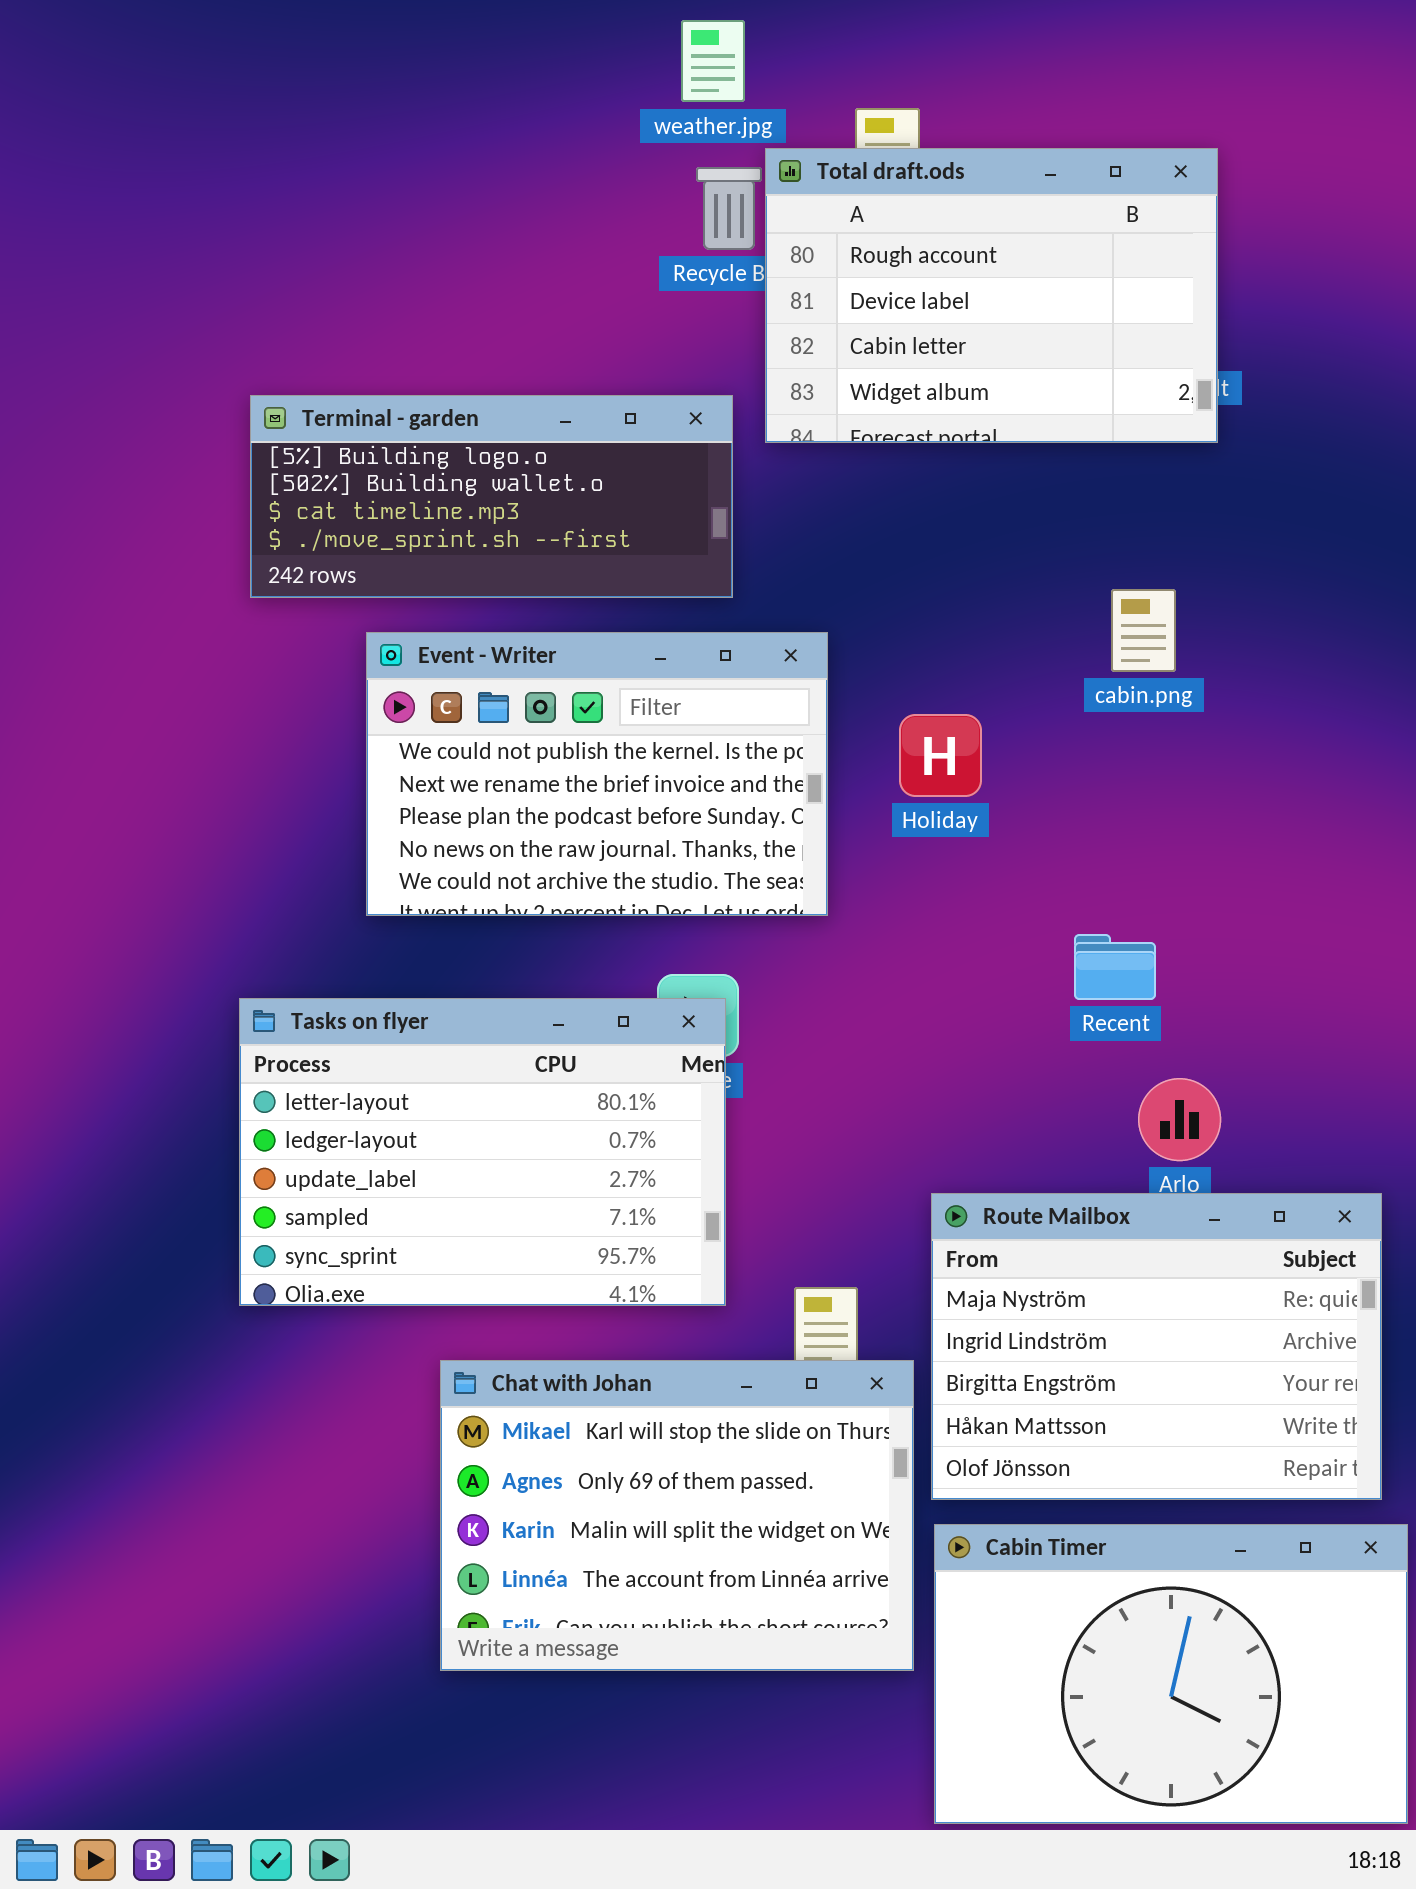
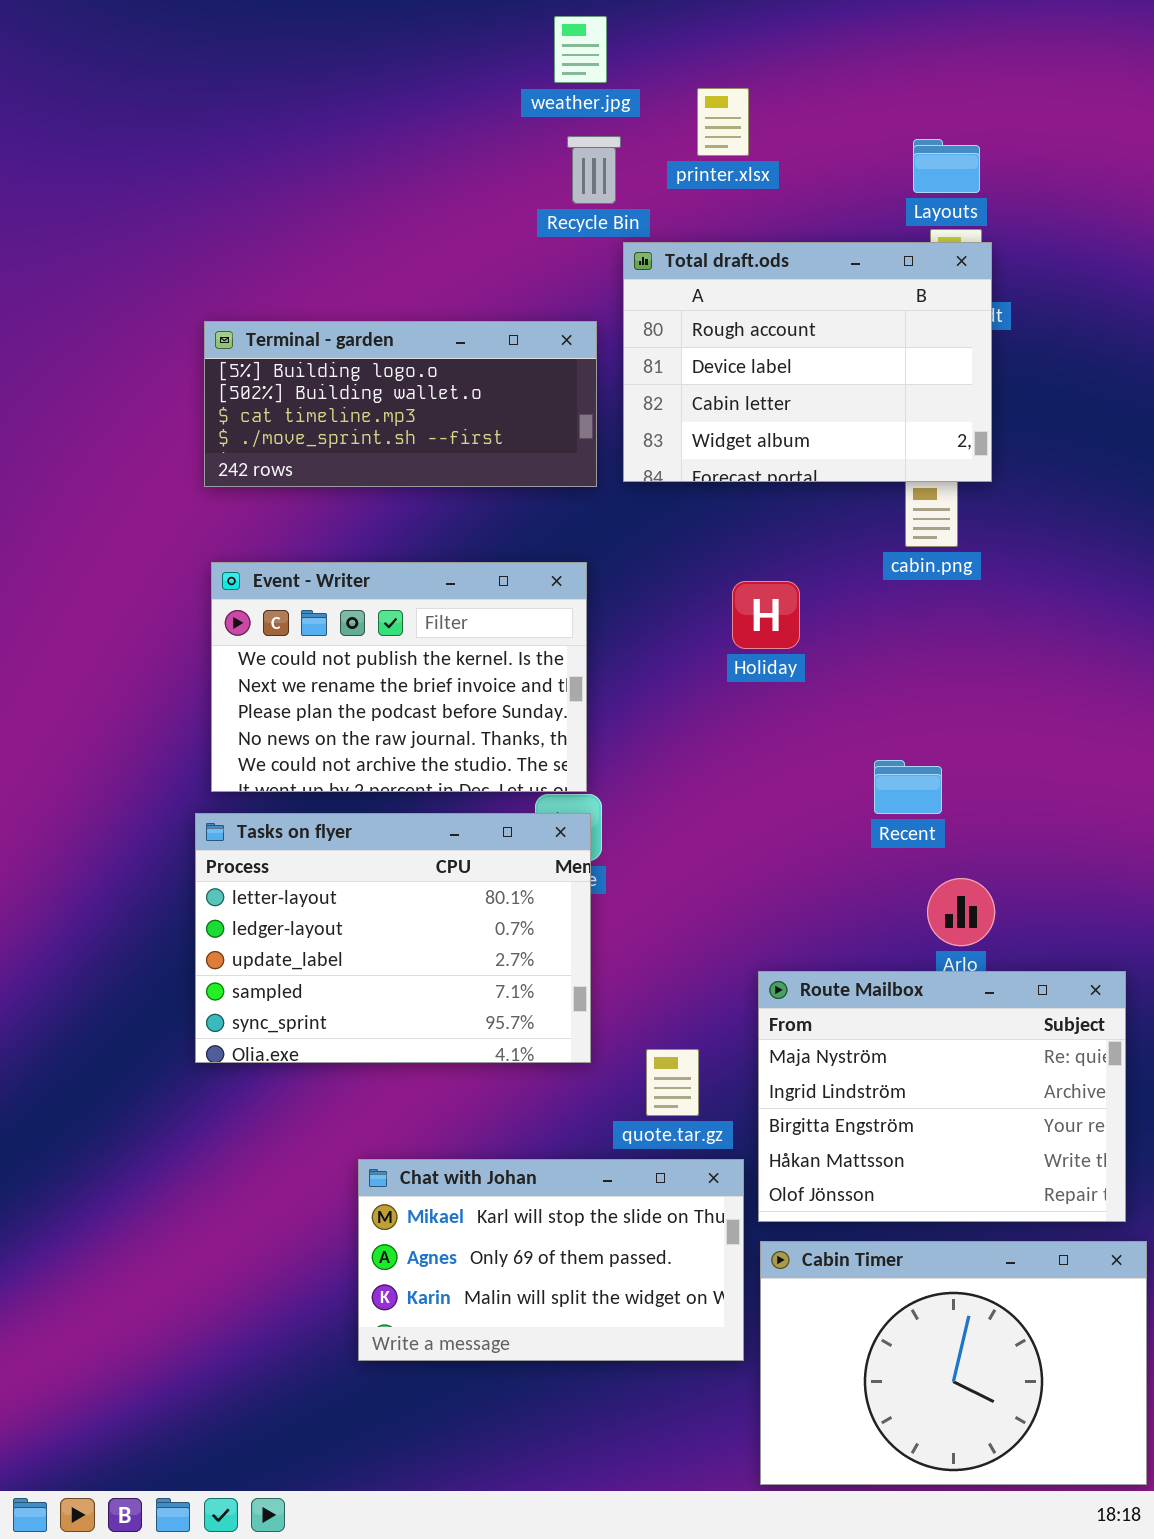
Total draft.ods: [765,148,1218,443] -> [623,242,992,482], moved
Event - Writer: [366,632,828,916] -> [211,562,587,792], moved
Chat with Johan: [440,1360,914,1671] -> [358,1159,744,1361], resized

